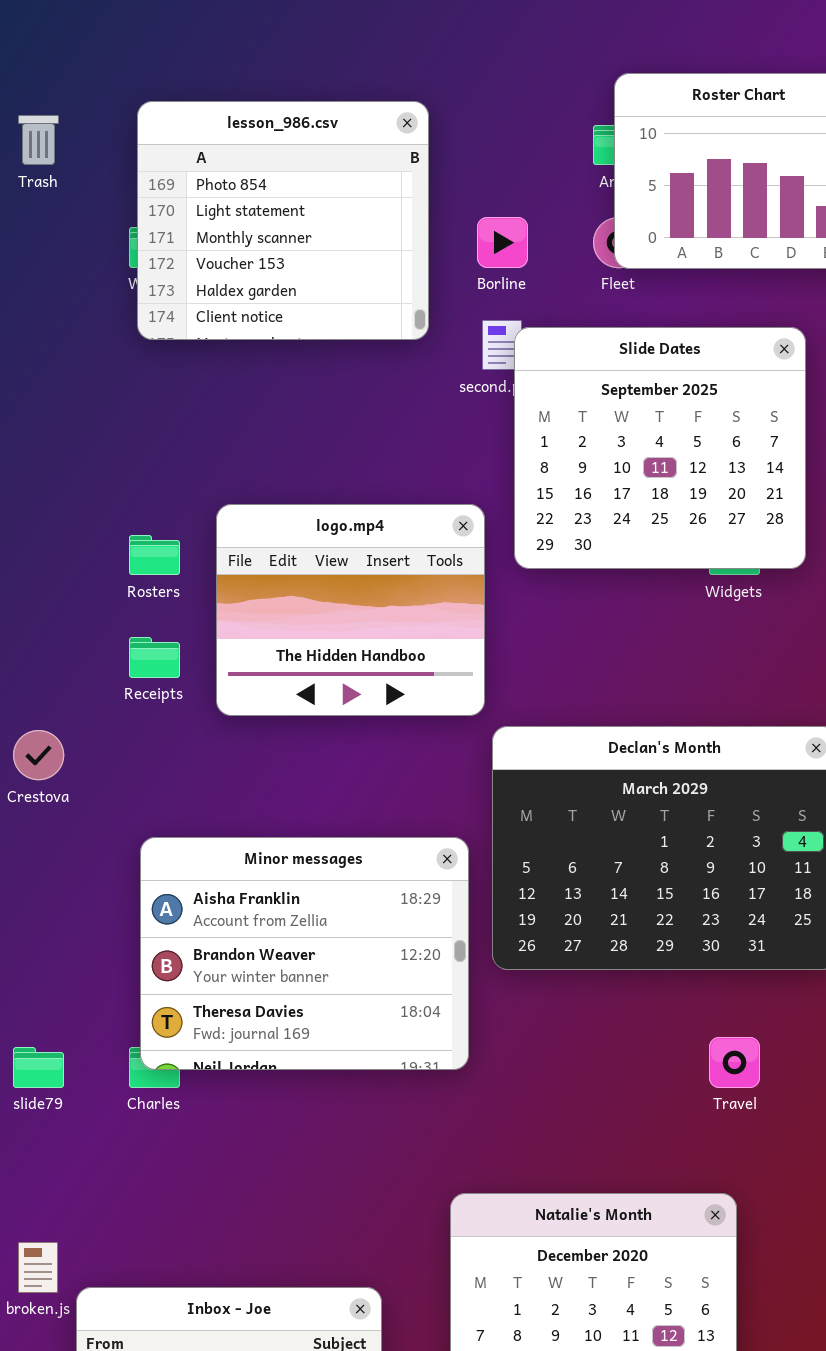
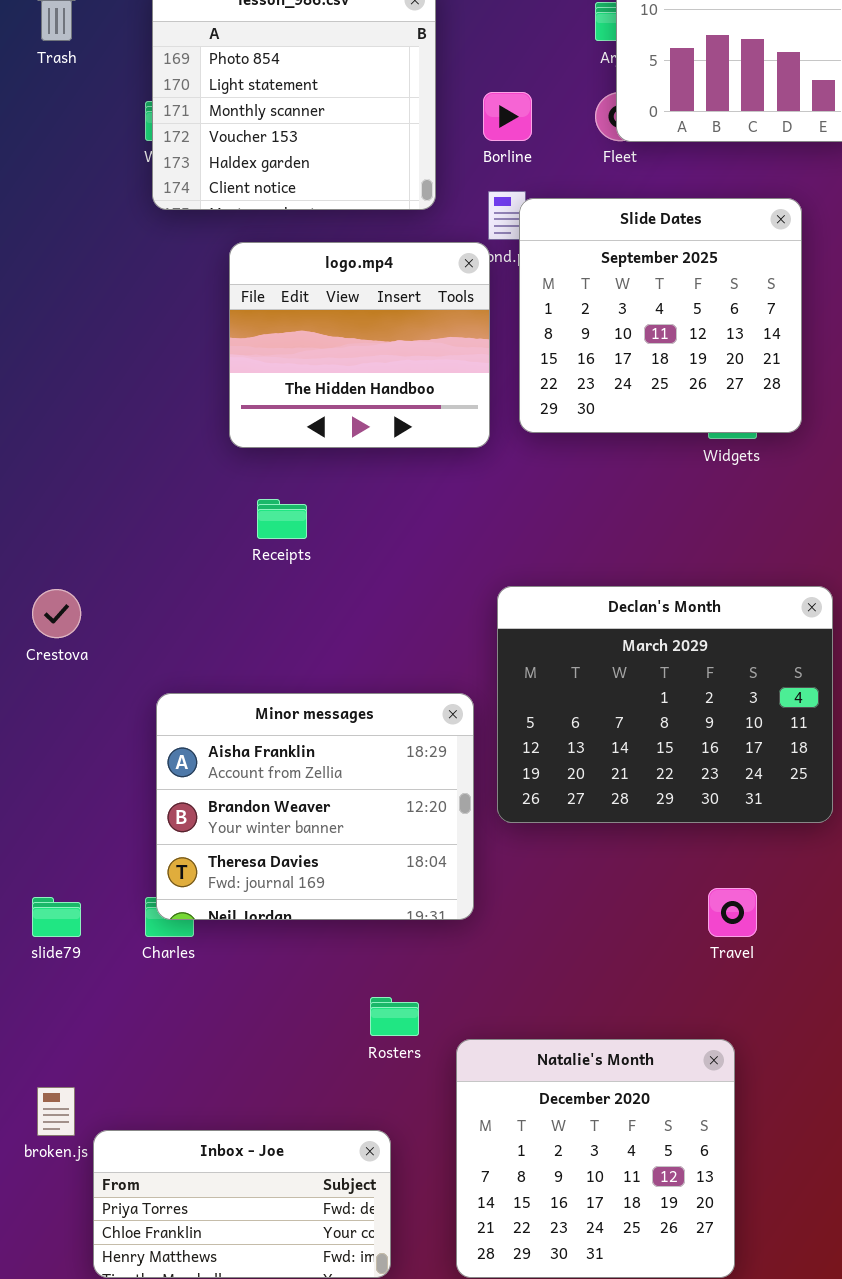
logo.mp4: [216,504,485,716] -> [229,242,490,448], moved
Rosters: [129,535,180,575] -> [370,997,419,1036], moved
Receipts: [129,637,180,678] -> [257,499,307,539], moved

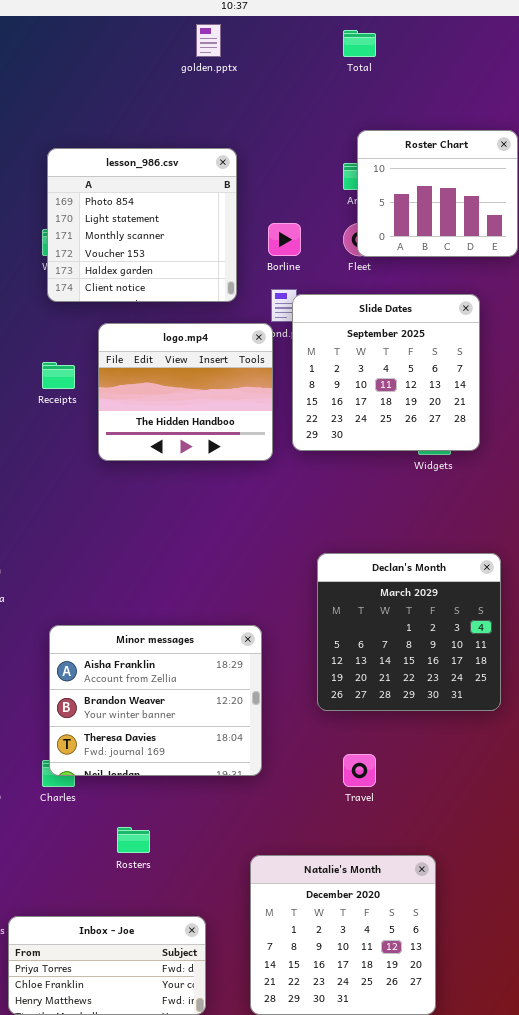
Receipts: [257,499,307,539] -> [42,362,75,389], moved
Declan's Month: [497,586,833,823] -> [317,553,501,711], resized
Travel: [708,888,757,937] -> [343,754,376,787], moved
Rosters: [370,997,419,1036] -> [117,827,150,853], moved

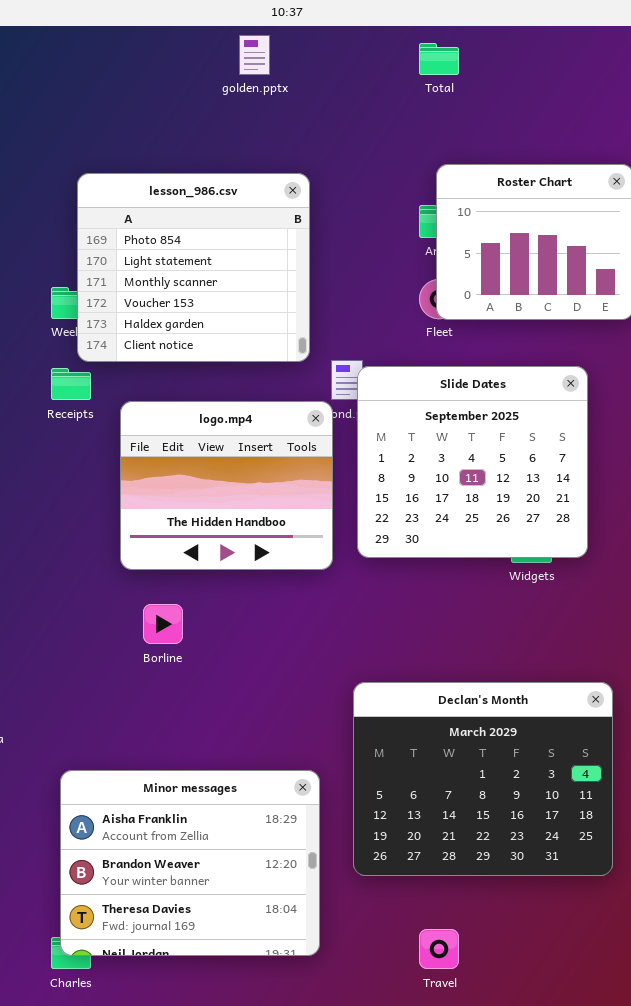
lesson_986.csv: [47,148,237,302] -> [77,173,310,362], moved
Borline: [268,223,301,256] -> [143,604,183,644], moved
Receipts: [42,362,75,389] -> [51,368,91,400], moved
Declan's Month: [317,553,501,711] -> [353,682,613,876], resized

